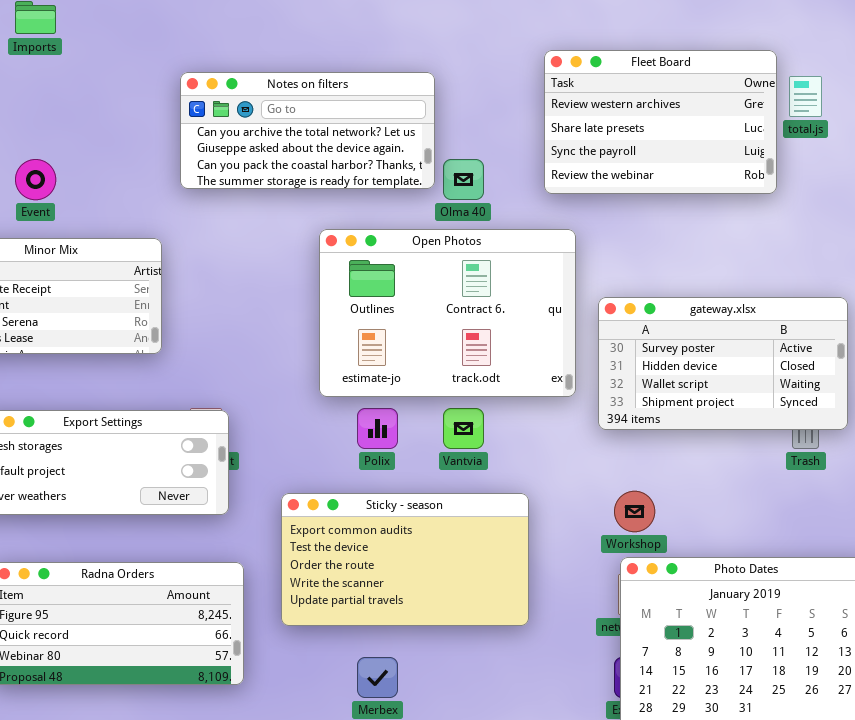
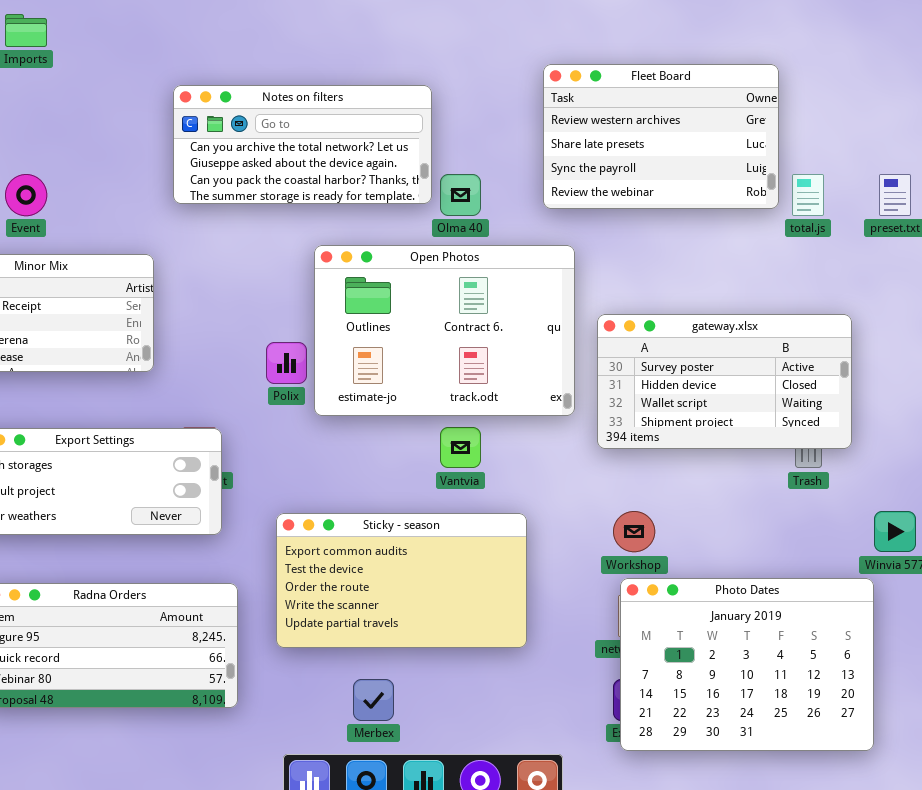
total.js: [789,76,822,117] -> [792,174,824,216], moved
Polix: [357,408,398,449] -> [266,342,307,384], moved

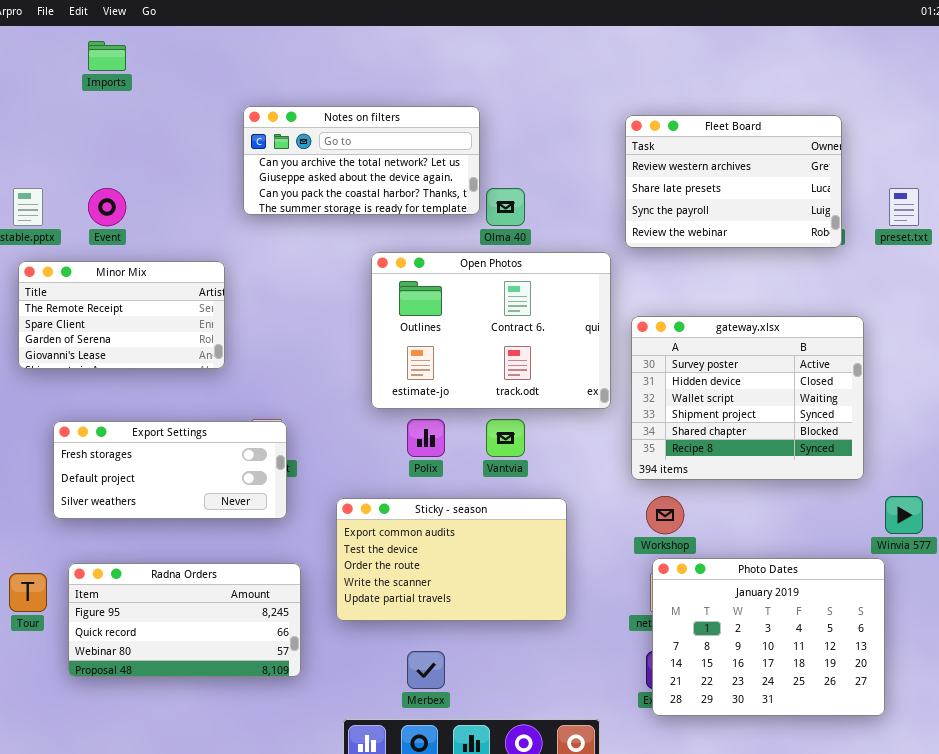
Fleet Board: [543,64,779,209] -> [625,115,842,248], moved
gateway.xlsx: [597,314,852,449] -> [631,316,864,480], resized
Polix: [266,342,307,384] -> [407,419,445,457], moved

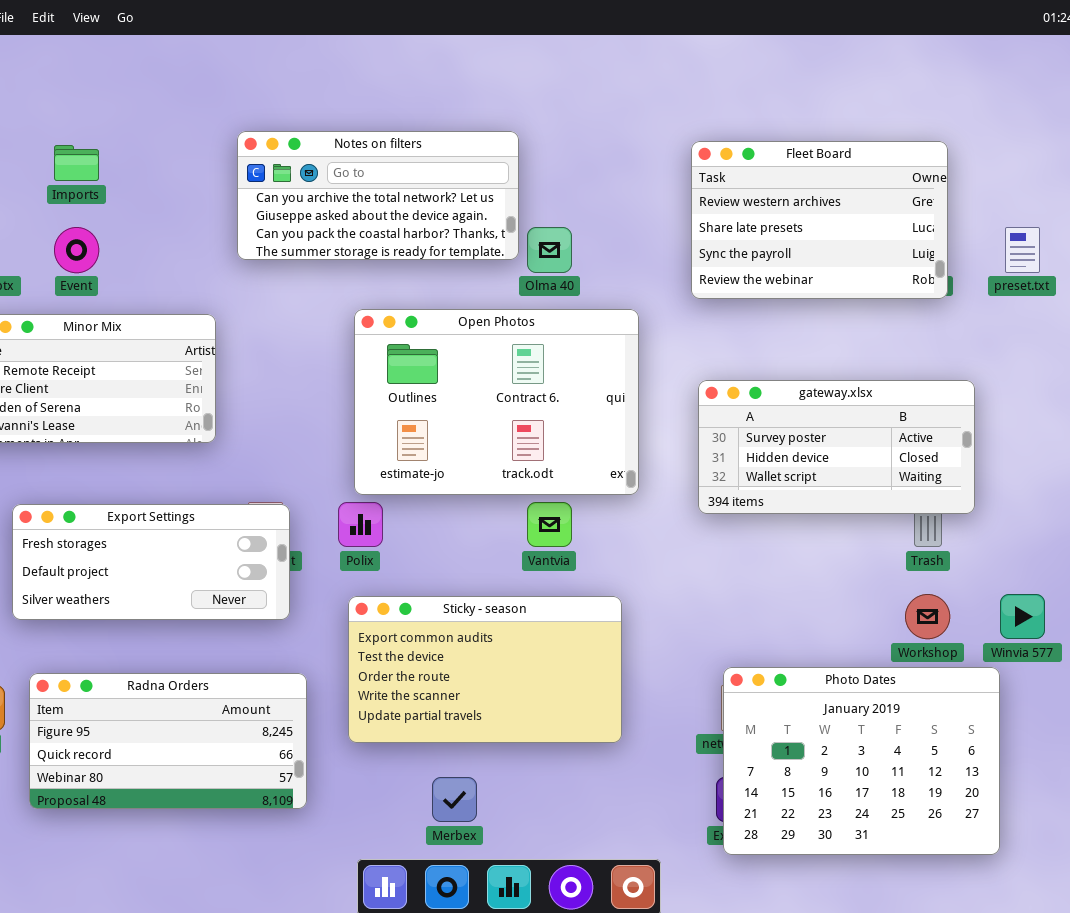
Imports: [88,41,126,71] -> [54,145,99,181], moved
Open Photos: [371,252,611,409] -> [354,309,639,495], moved
gateway.xlsx: [631,316,864,480] -> [698,380,975,514], resized
Polix: [407,419,445,457] -> [338,502,383,547], moved
Workshop: [646,496,684,534] -> [905,594,950,639], moved

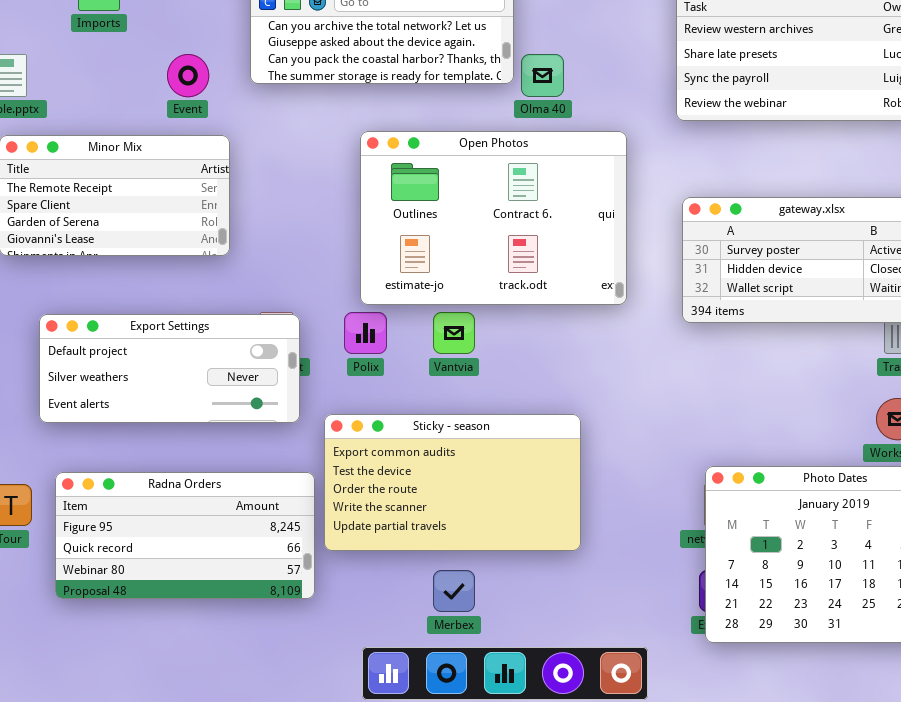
Event: [54,227,99,273] -> [167,54,209,97], moved
Vantvia: [527,502,572,547] -> [433,312,475,354], moved
Export Settings: [12,504,290,620] -> [39,314,300,423], scrolled down 1 row
Sticky - season: [348,596,622,743] -> [324,414,581,551], moved

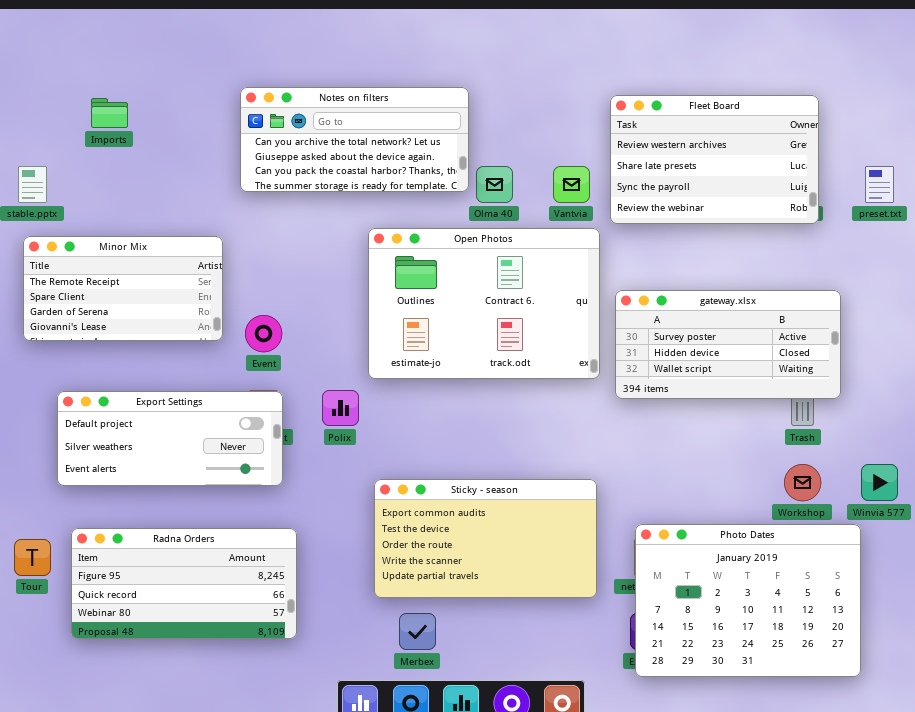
Event: [167,54,209,97] -> [245,315,282,352], moved
Open Photos: [360,131,627,305] -> [368,228,600,379], moved
Vantvia: [433,312,475,354] -> [553,166,590,203], moved
Sticky - season: [324,414,581,551] -> [374,479,597,598], moved

